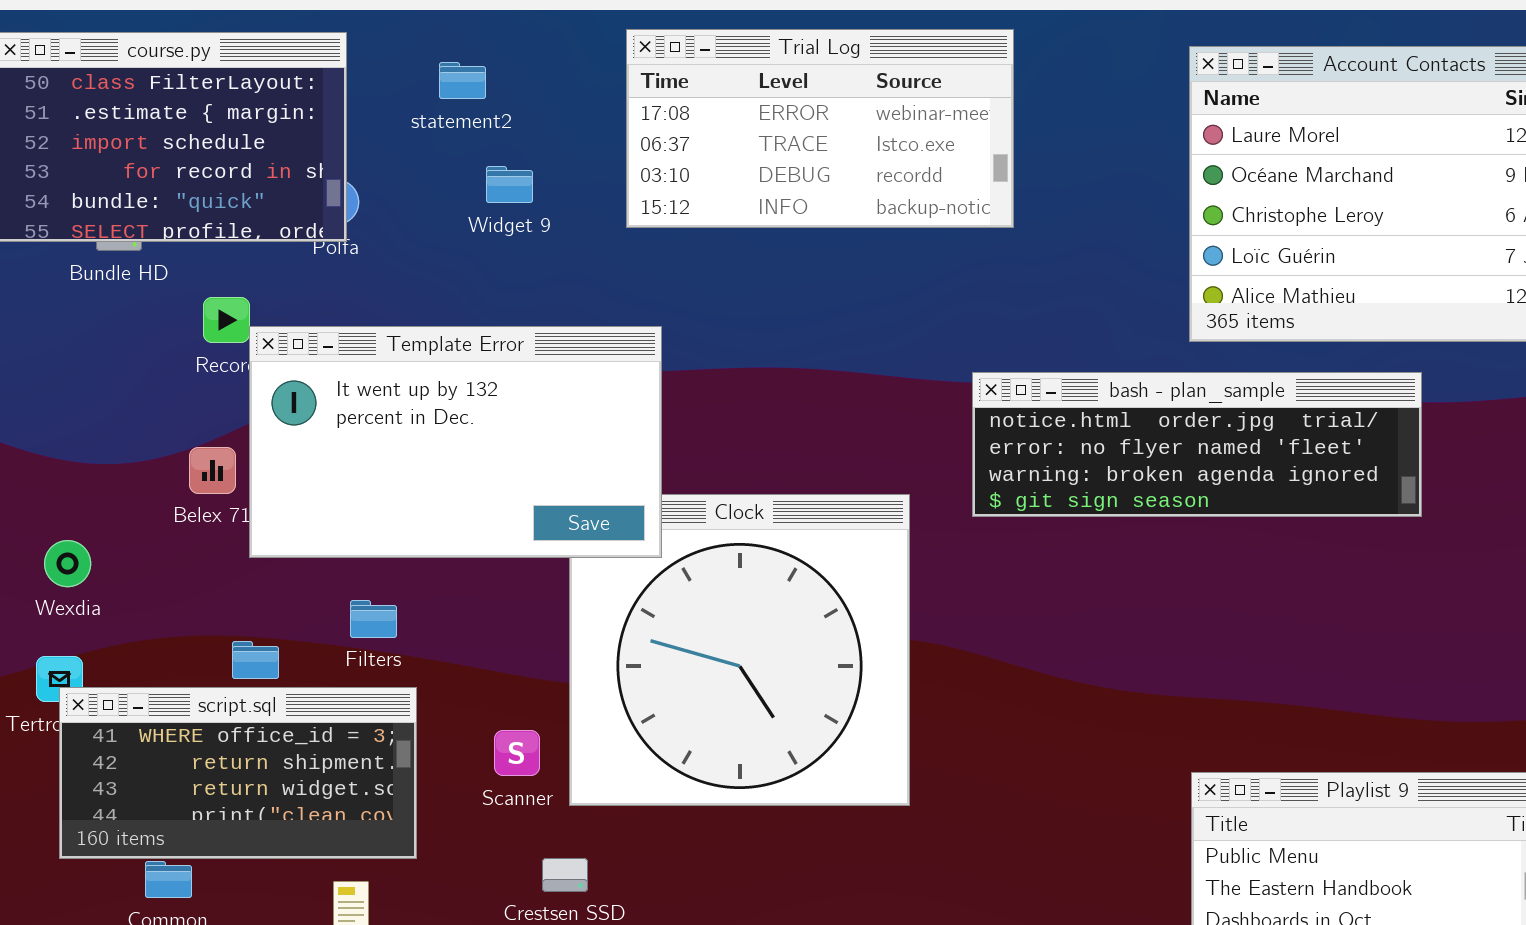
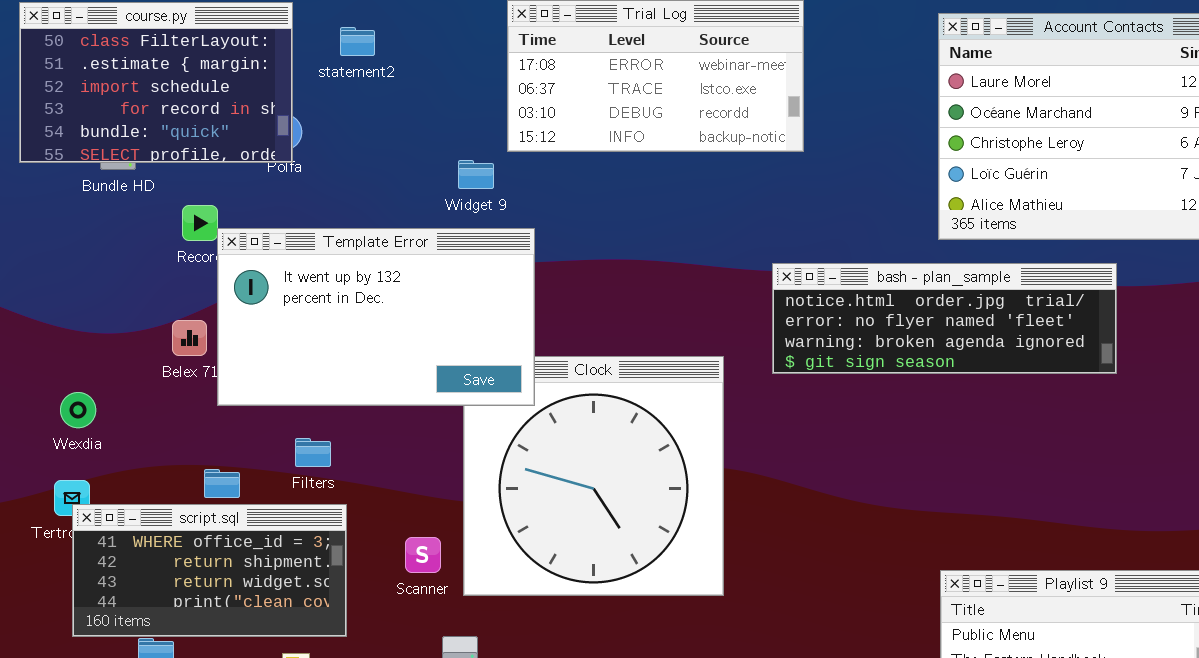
statement2: [439,62,486,99] -> [340,27,375,56], moved
Widget 9: [486,166,533,203] -> [458,160,494,189], moved

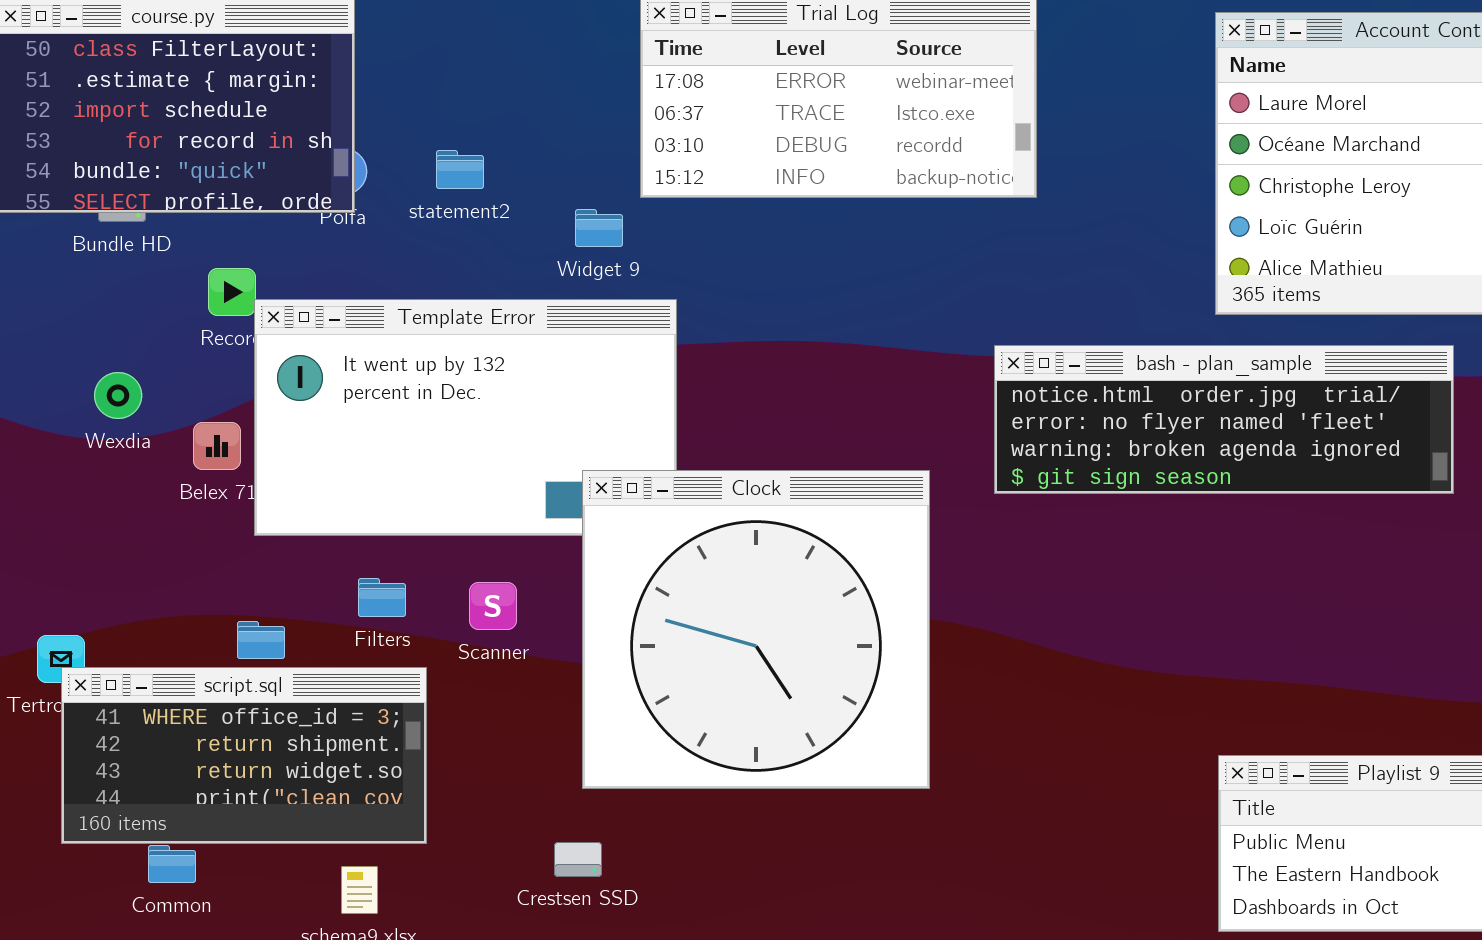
statement2: [340,27,375,56] -> [436,150,484,189], moved
Clock: [463,356,724,596] -> [582,470,930,789], raised
Wexdia: [60,392,96,428] -> [94,372,142,419], moved
Scanner: [405,537,441,573] -> [469,582,517,630], moved

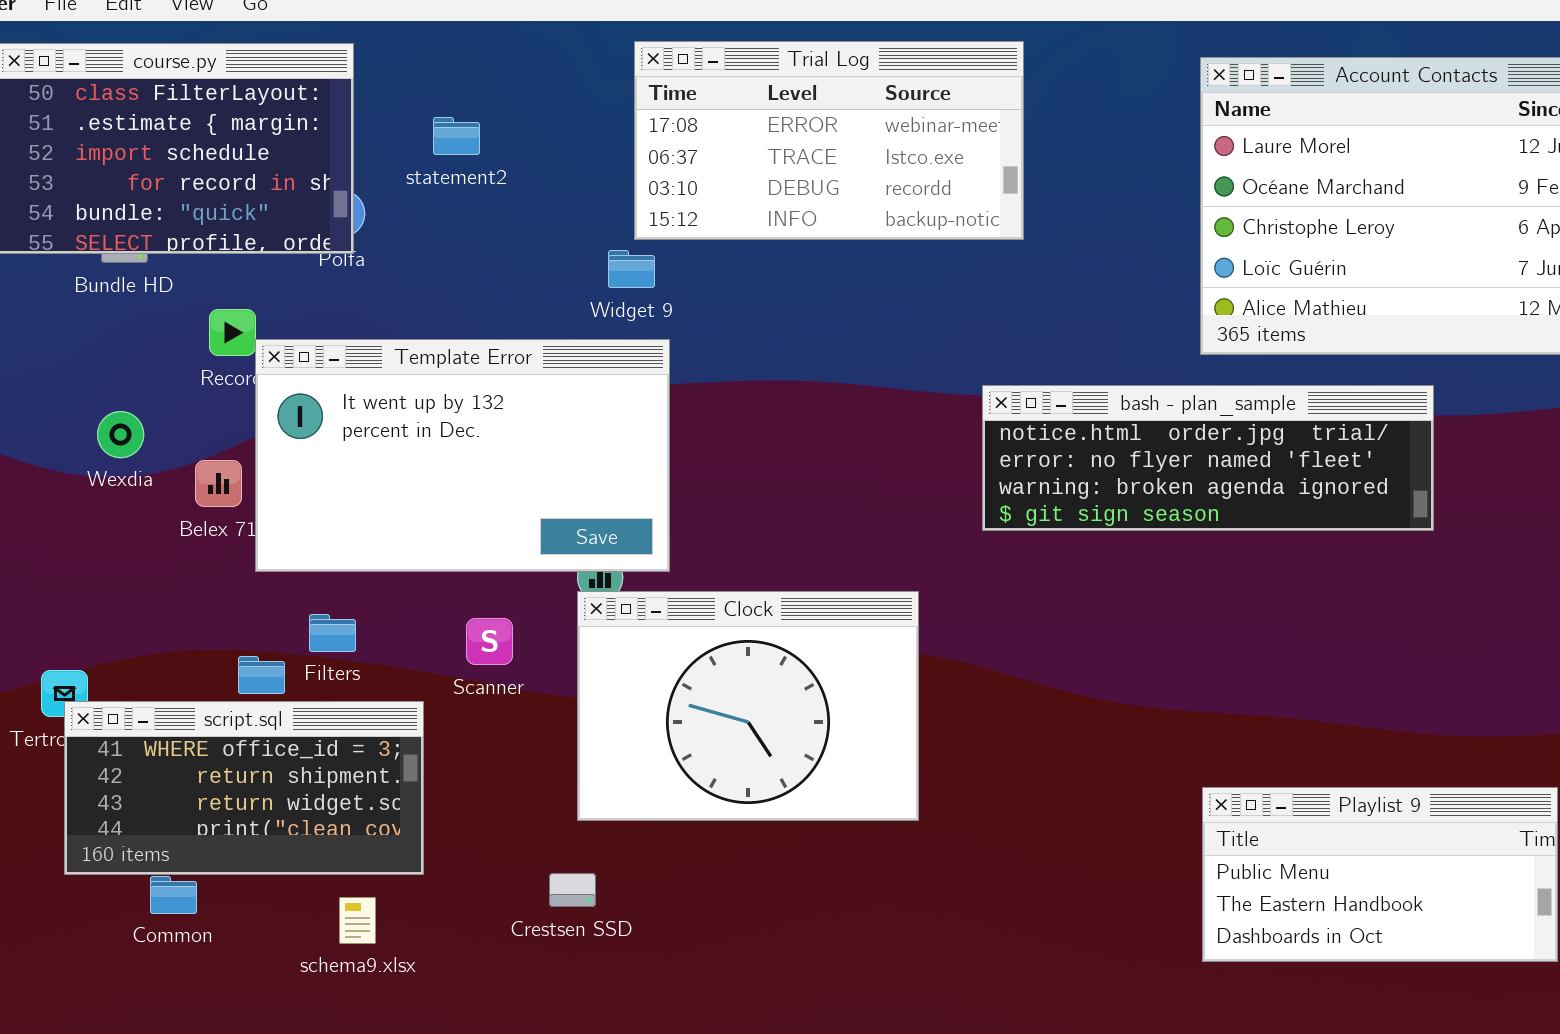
statement2: [436,150,484,189] -> [433,117,480,155], moved
Widget 9: [575,209,623,247] -> [608,250,655,288], moved
Clock: [582,470,930,789] -> [577,591,919,821], resized
Filters: [358,578,406,617] -> [309,614,356,652], moved

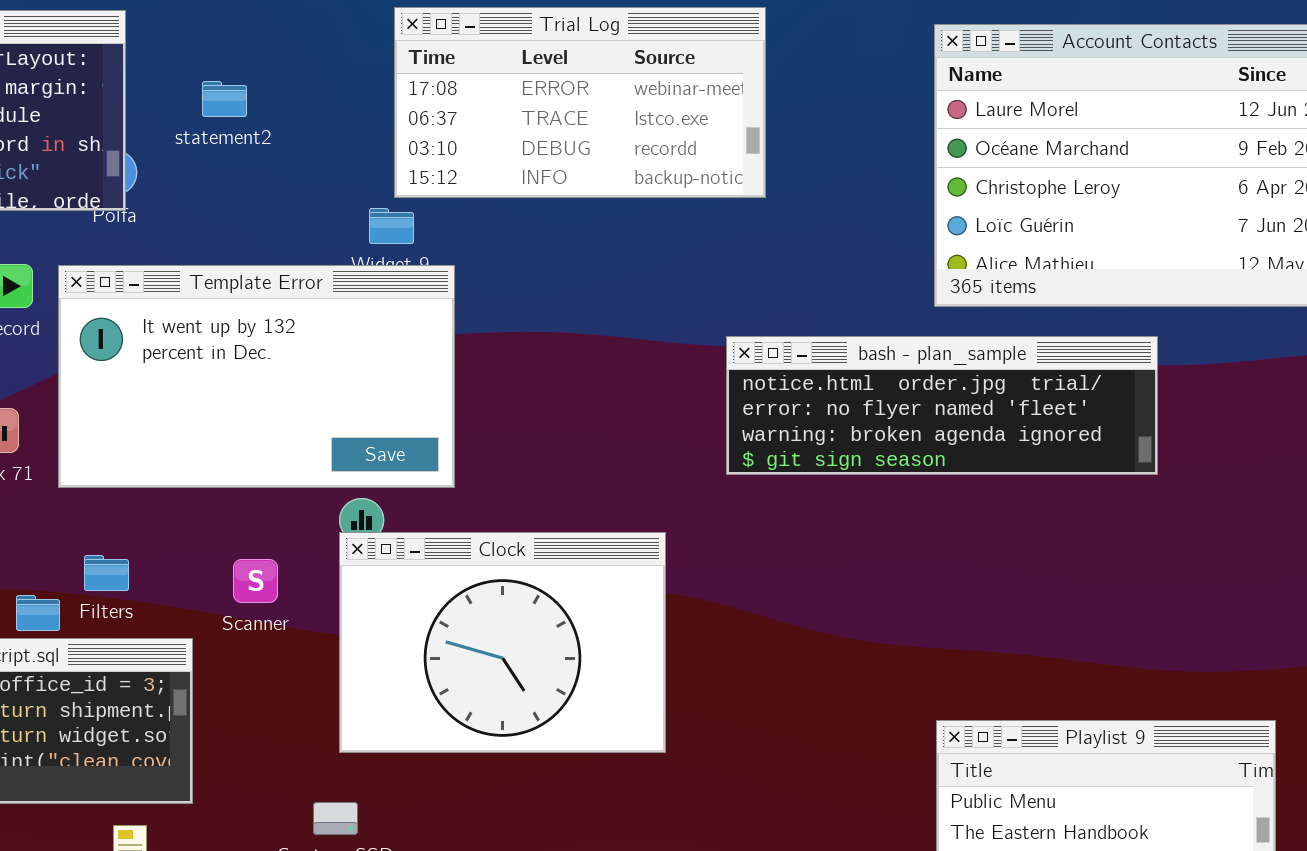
Template Error: [255,339,670,572] -> [58,265,455,488], moved

